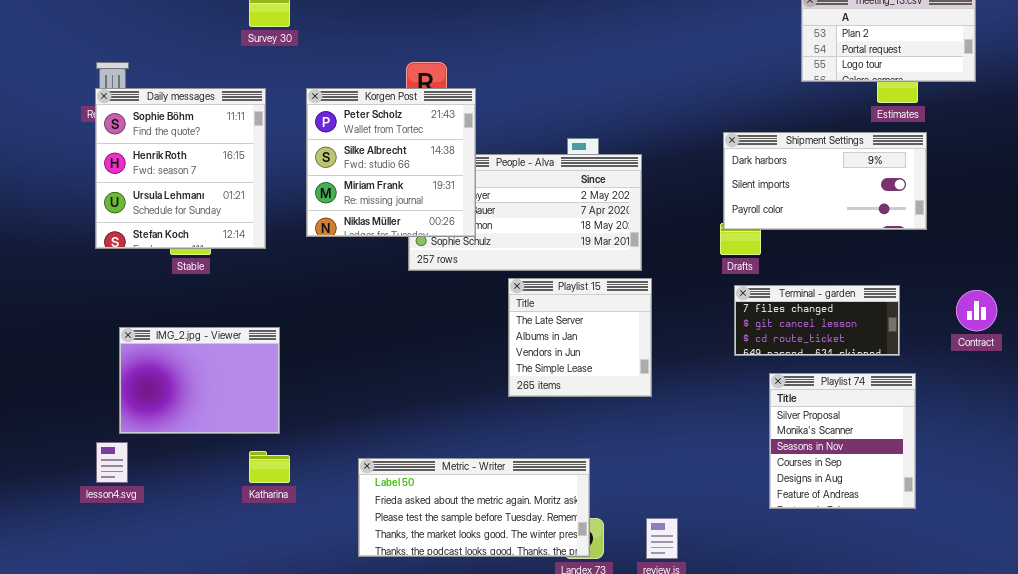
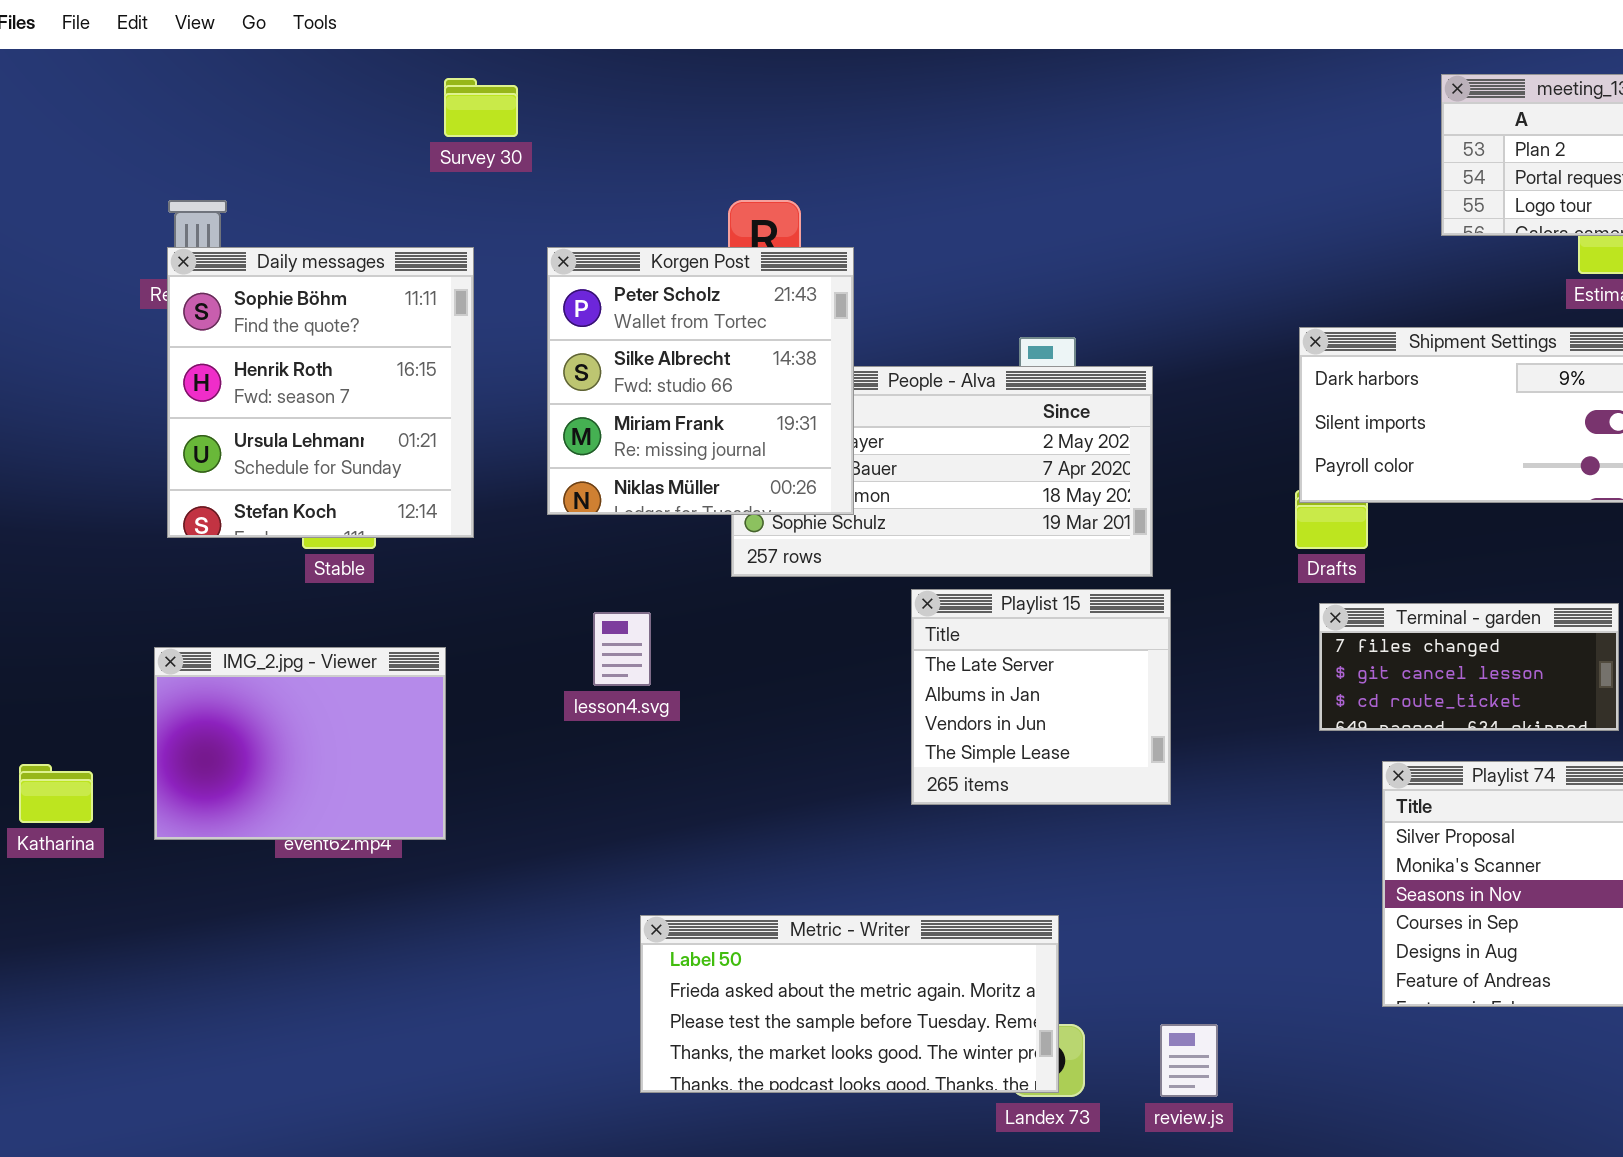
IMG_2.jpg - Viewer: [119,327,280,434] -> [154,647,446,840], moved
lesson4.svg: [96,442,128,483] -> [593,612,651,686], moved
Katharina: [249,451,290,483] -> [19,764,93,823], moved

